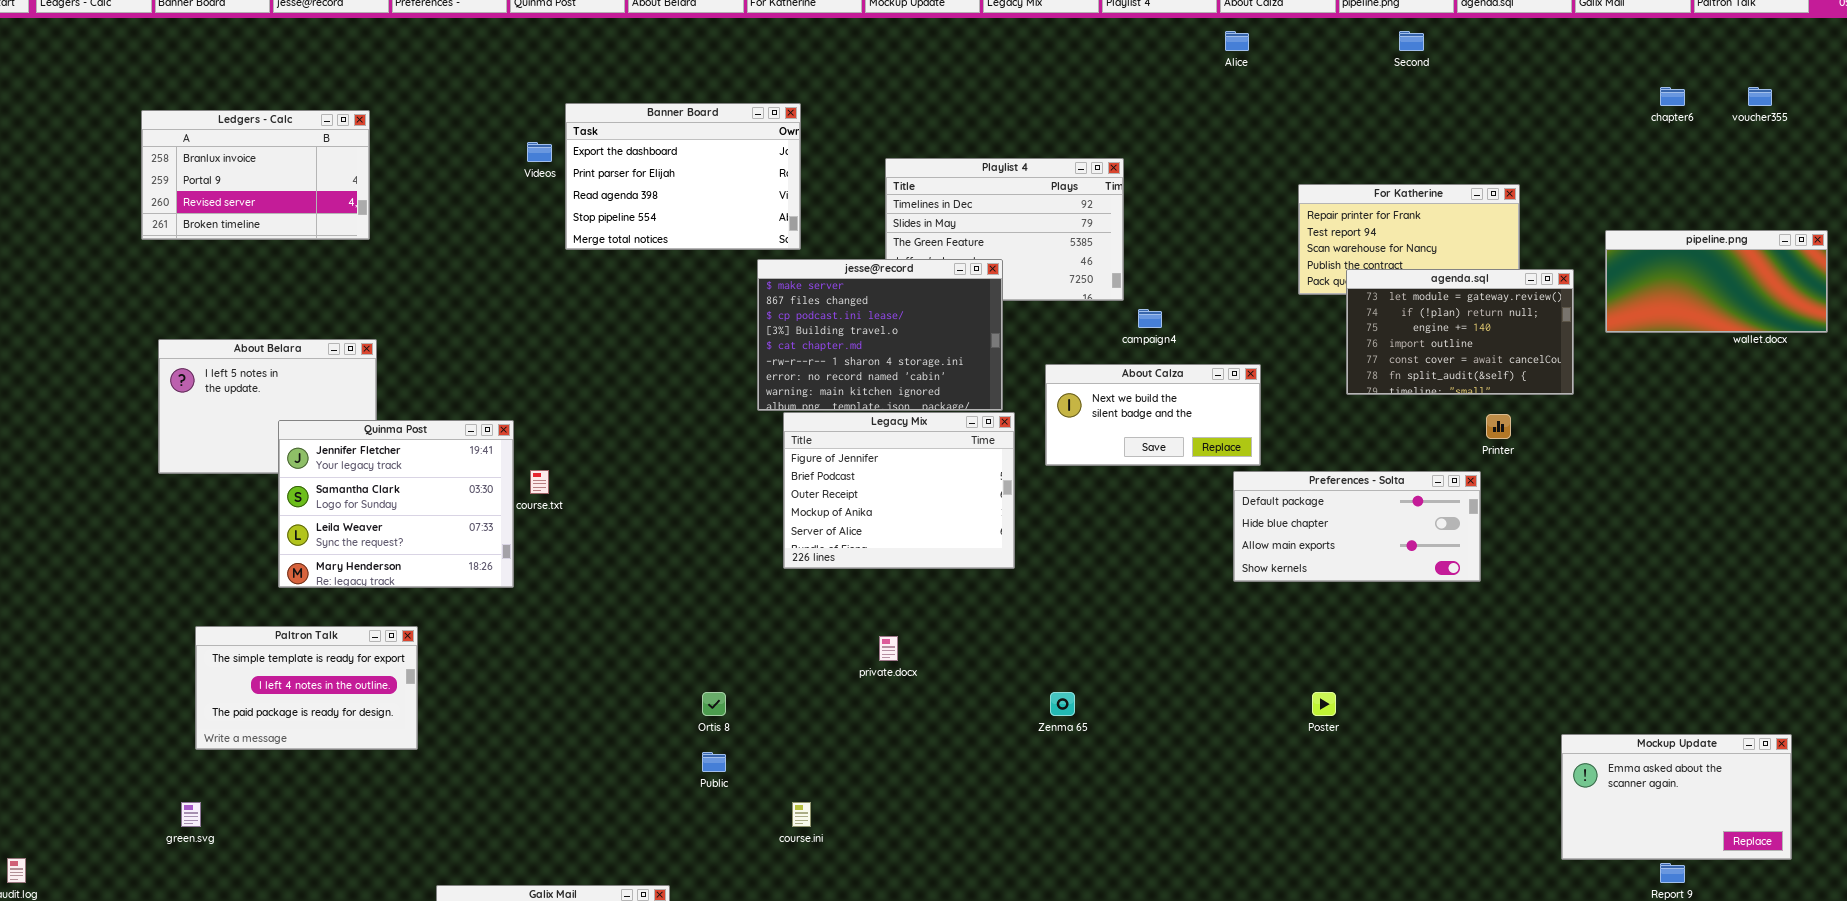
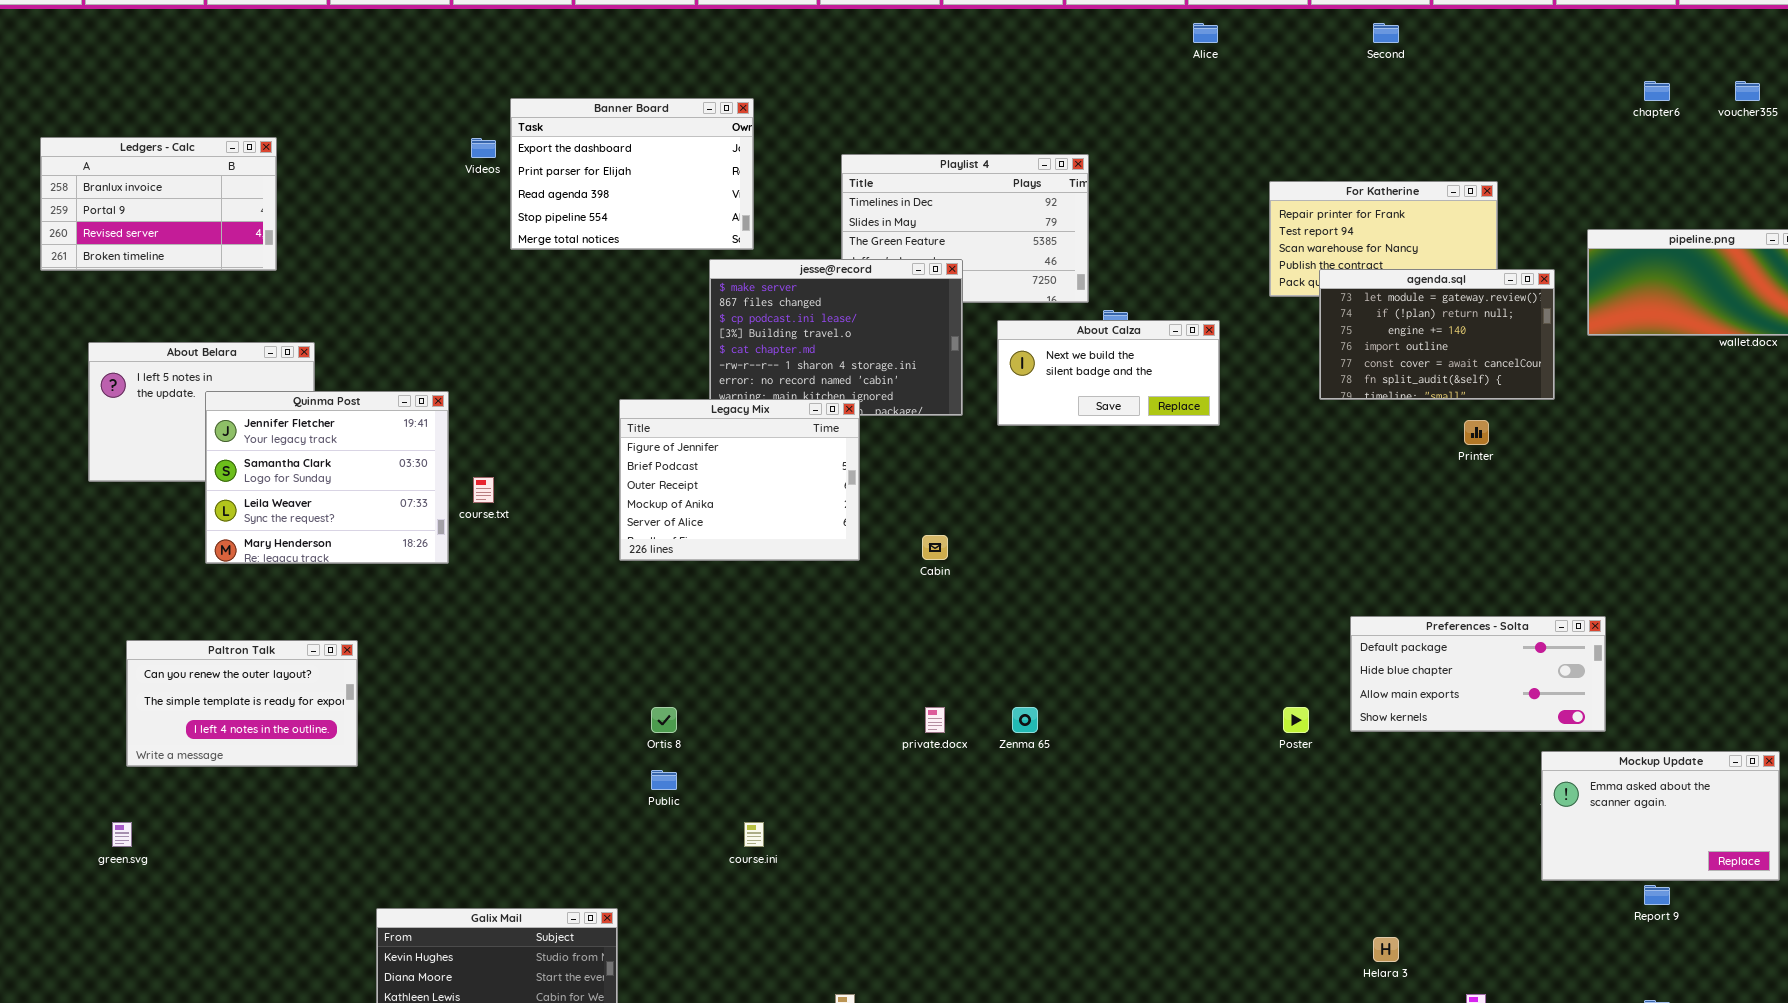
Ledgers - Calc: [141,110,370,240] -> [40,137,277,271], moved
About Calza: [1045,364,1261,466] -> [997,320,1220,426], moved
Legacy Mix: [783,412,1015,569] -> [619,399,860,561], moved
Quinma Post: [278,420,514,588] -> [205,391,449,564], moved
Preferences - Solta: [1233,471,1481,582] -> [1350,616,1606,732], moved
Paltron Talk: [195,626,418,750] -> [126,640,358,767], scrolled up 1 row
private.docx: [879,636,898,661] -> [925,707,945,733], moved

